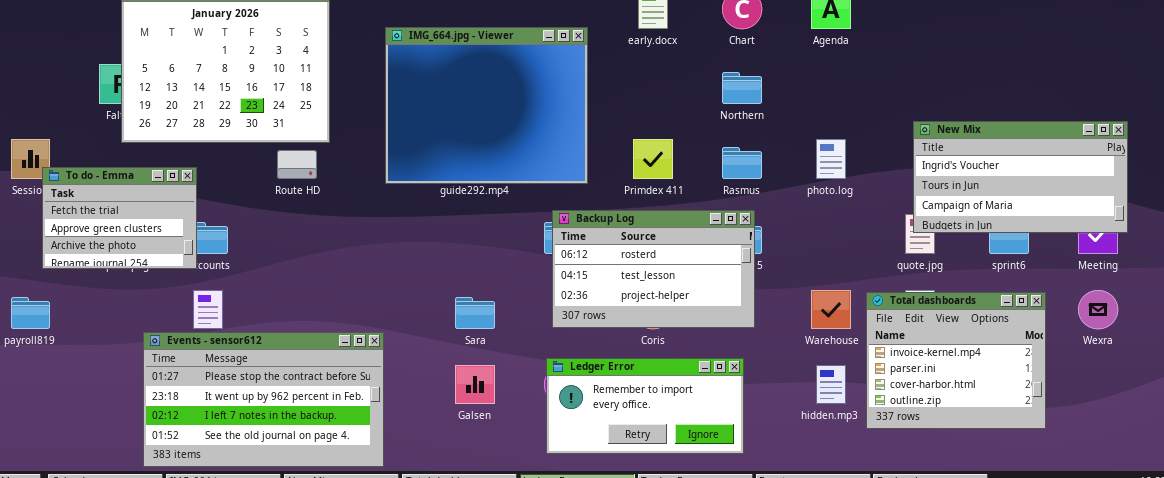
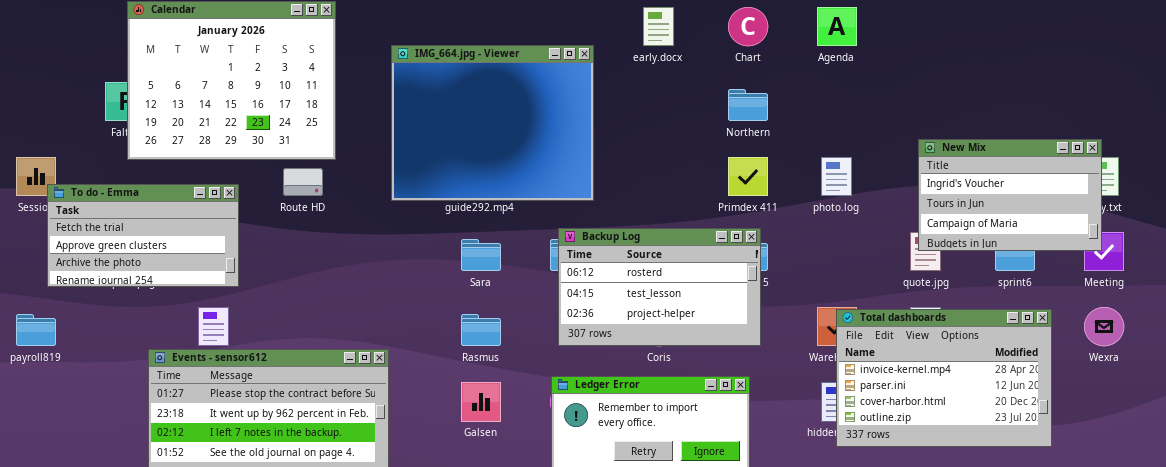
New Mix: [913,121,1128,233] -> [918,139,1102,251], resized
Primdex 411: [633,139,673,179] -> [728,157,768,196], moved
Rasmus: [722,147,762,179] -> [461,314,501,346], moved
To do - Emma: [42,167,197,269] -> [47,184,239,287], resized
Total dashboards: [866,292,1046,429] -> [836,309,1052,447], resized
Sara: [455,297,495,329] -> [461,239,501,271], moved

